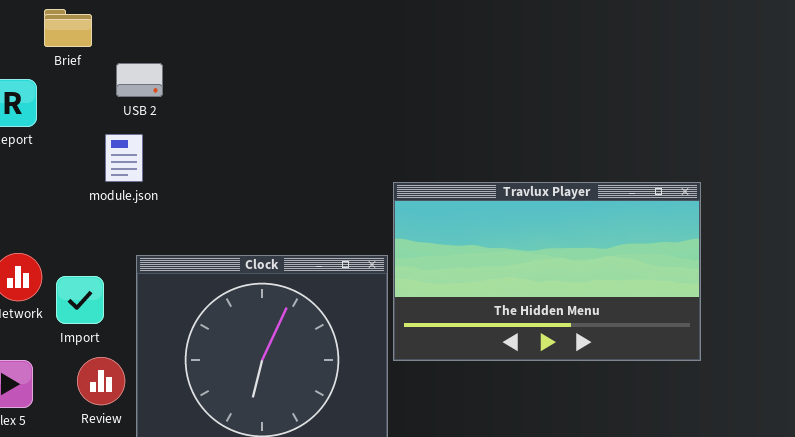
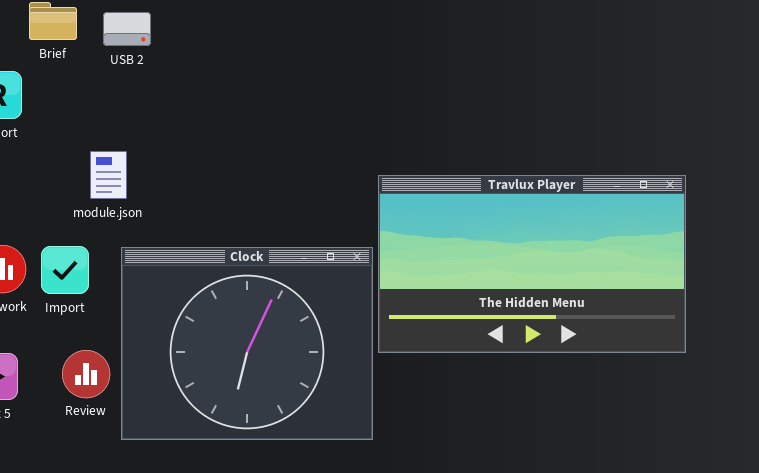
USB 2: [116,63,163,97] -> [103,12,151,46], moved
module.json: [105,134,143,182] -> [90,151,127,199], moved
Import: [56,276,104,324] -> [41,246,89,294], moved

